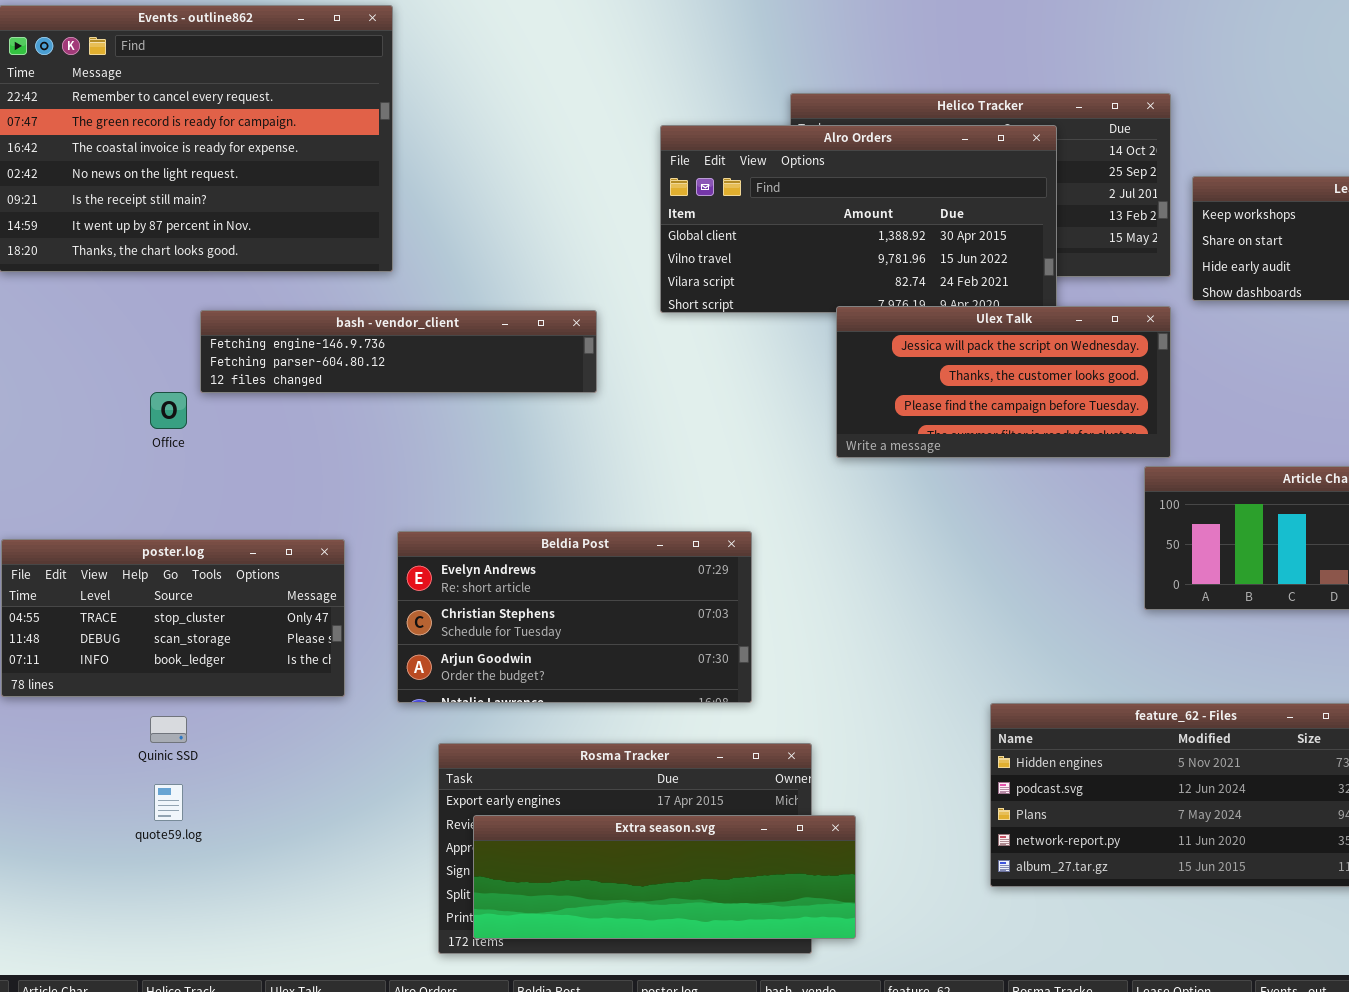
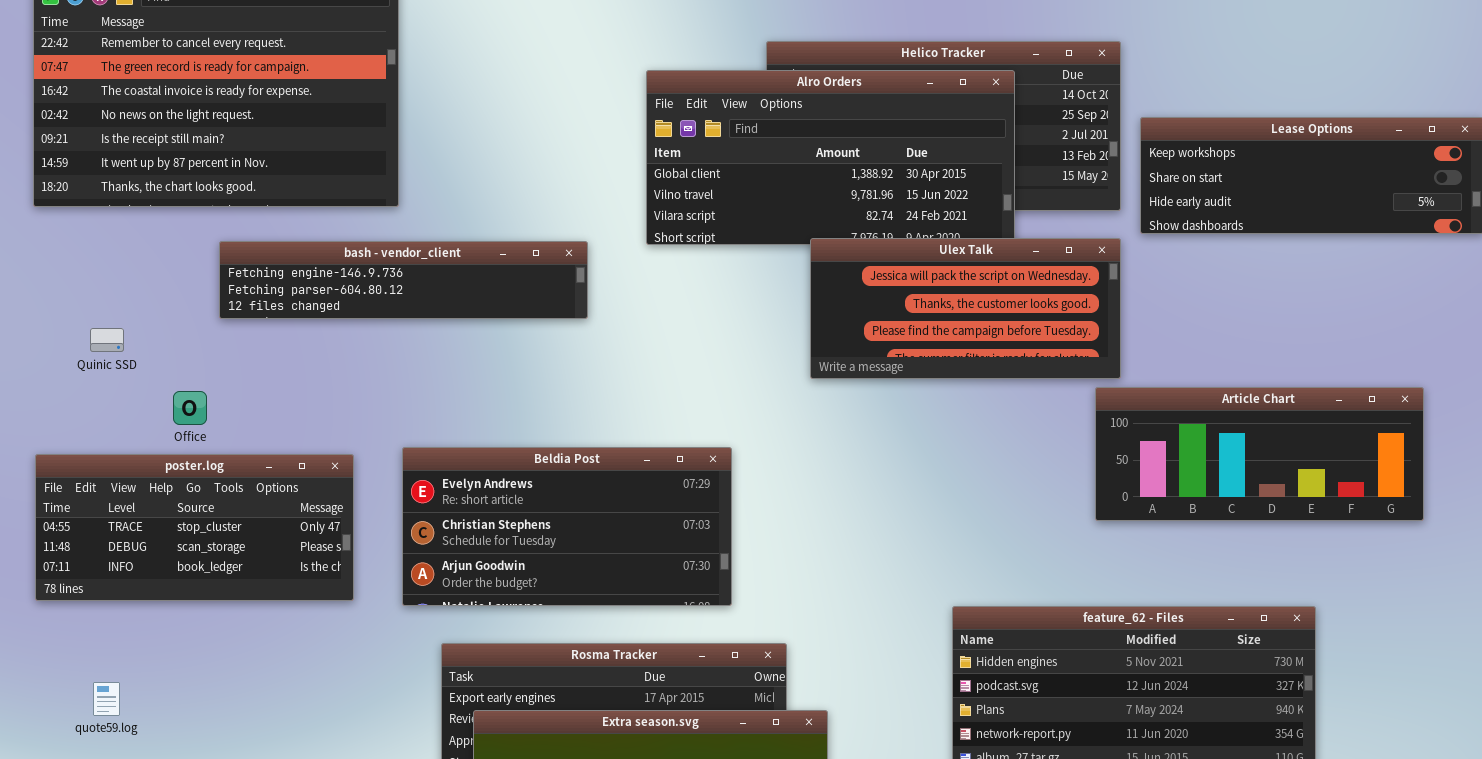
Office: [150,392,187,429] -> [173,391,207,425], moved
Quinic SSD: [150,716,187,743] -> [90,328,124,352], moved
quote59.log: [154,784,183,821] -> [93,682,120,716], moved

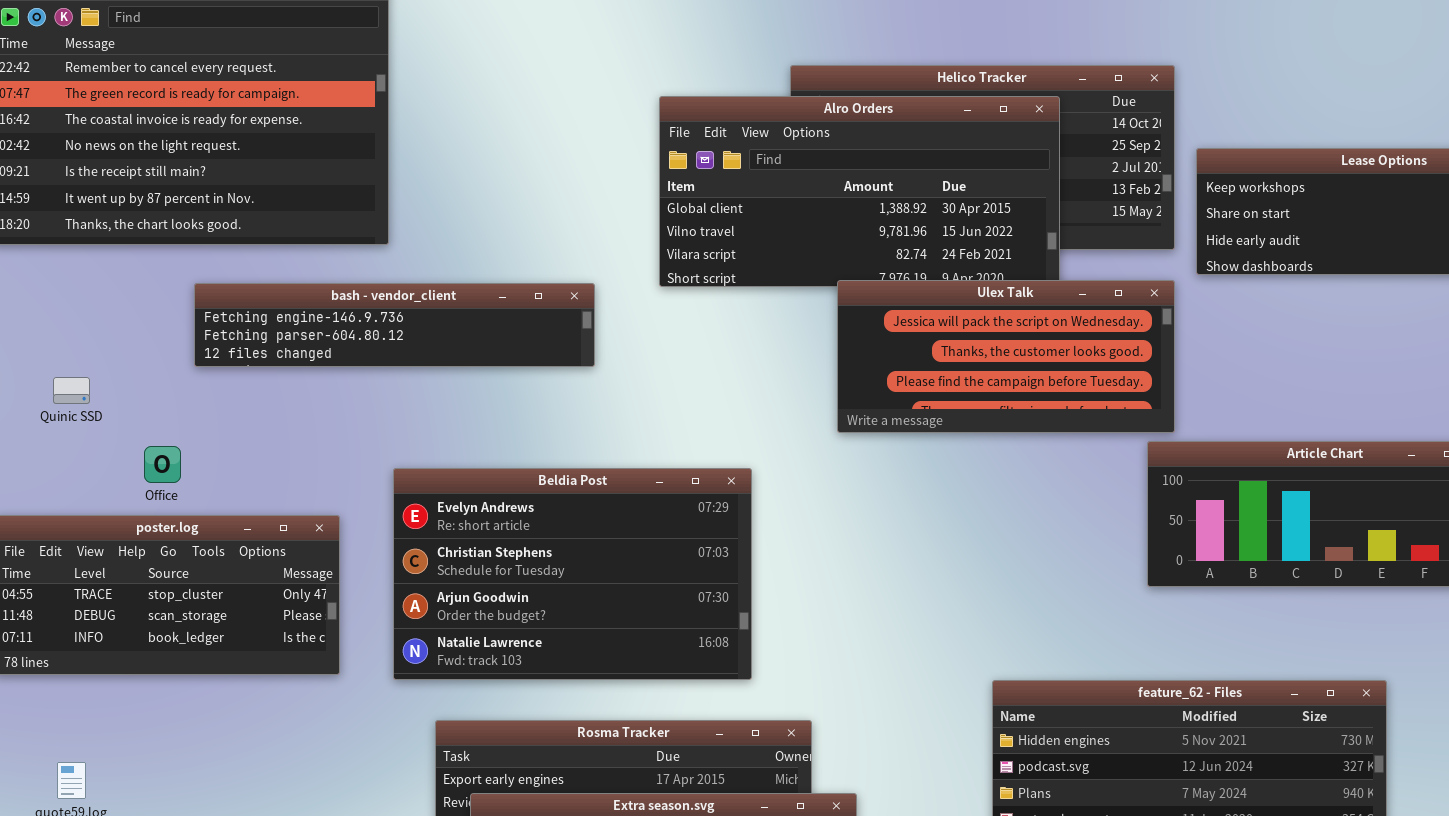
Beldia Post: [402,447,732,606] -> [393,468,752,680], resized

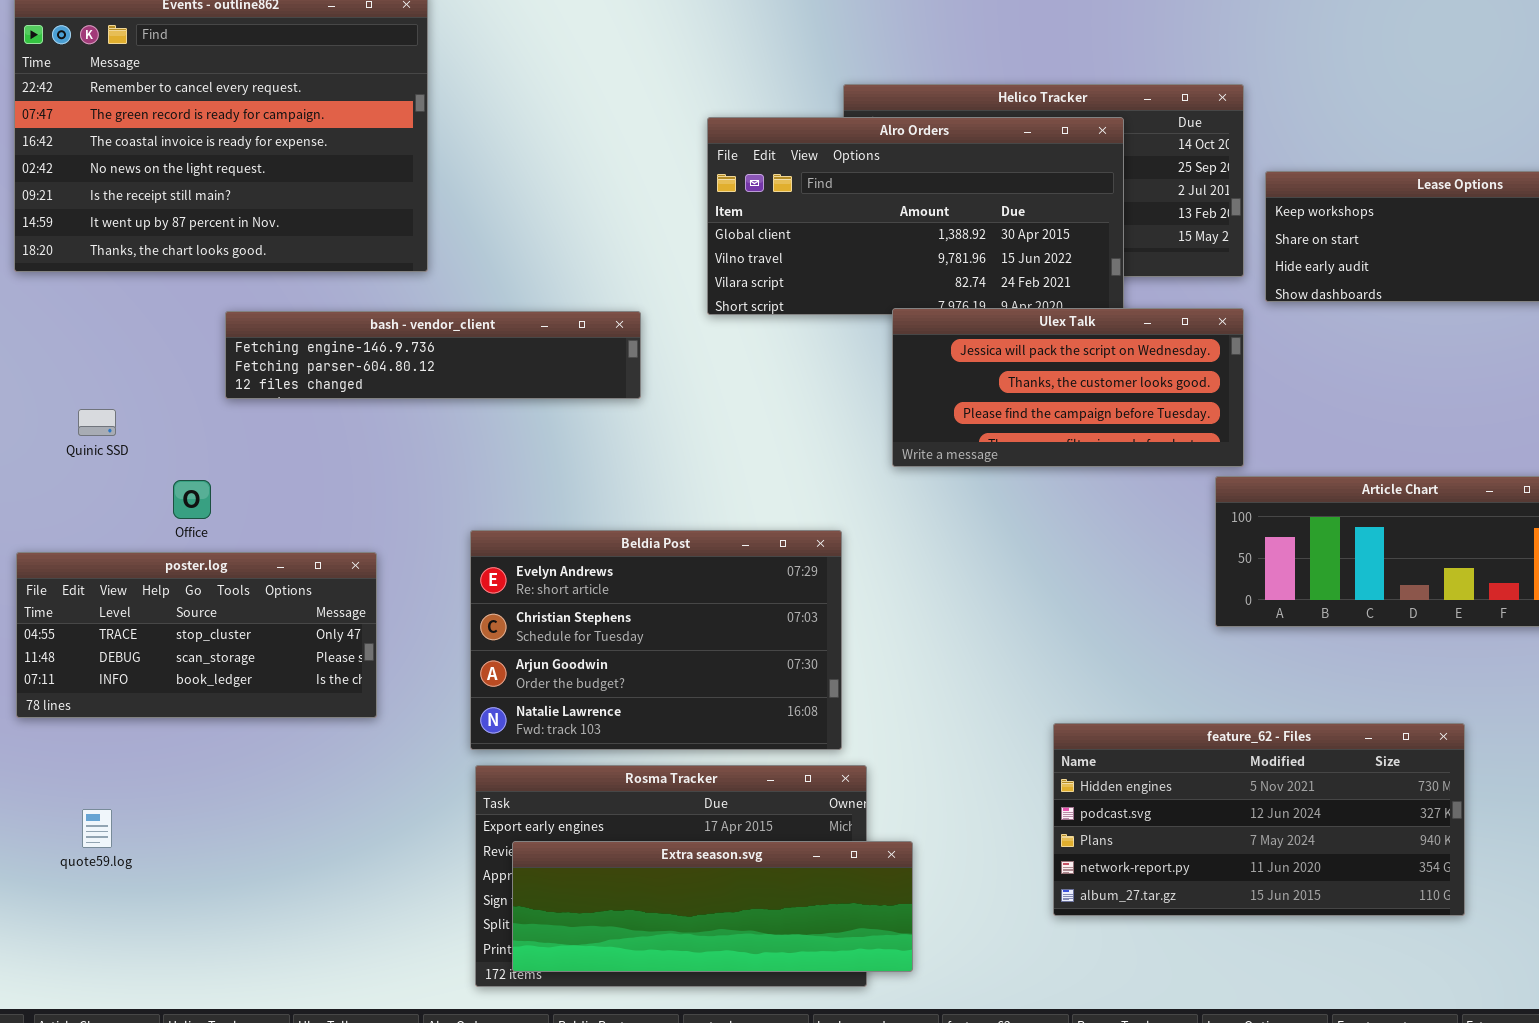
Beldia Post: [393,468,752,680] -> [470,530,842,750], moved

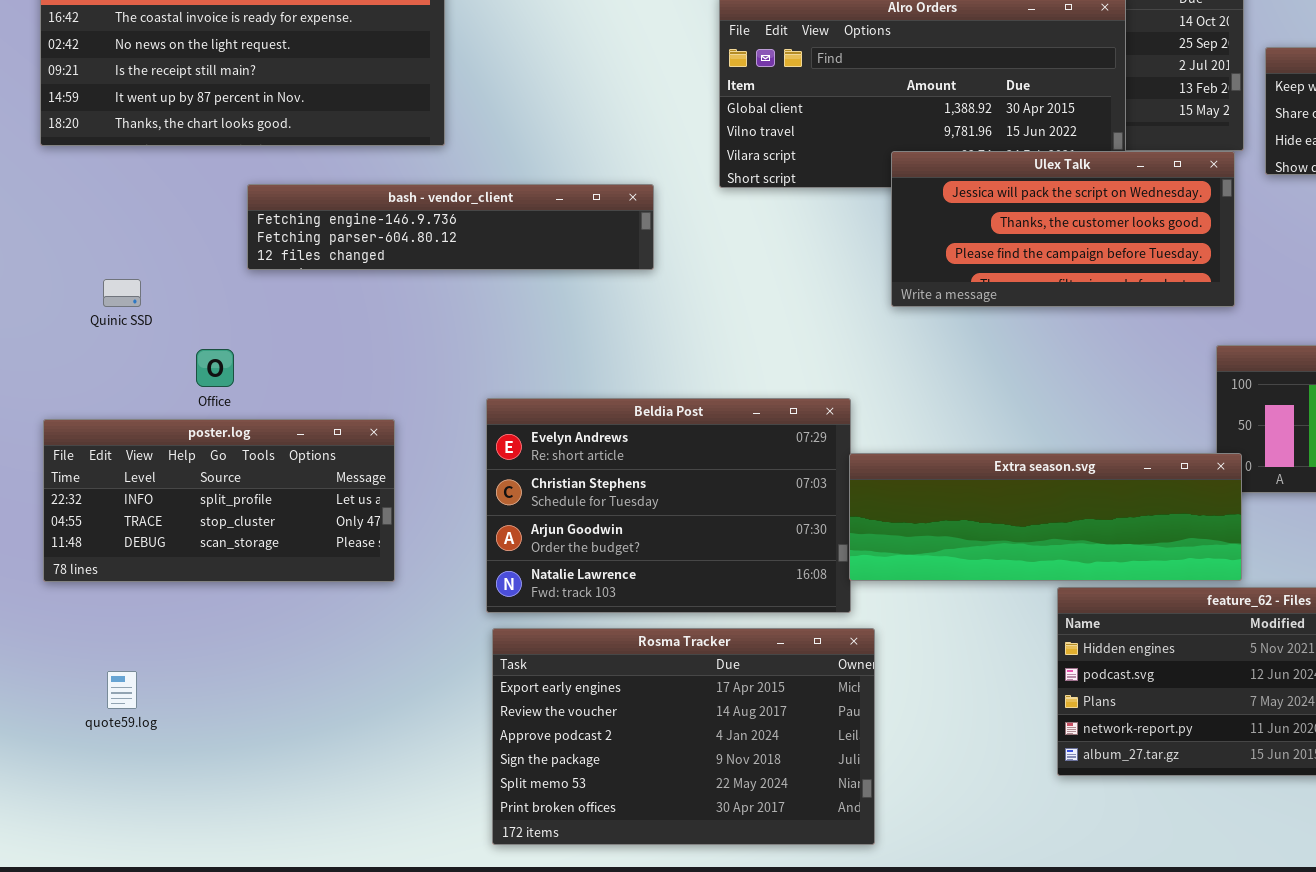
Ulex Talk: [892,308,1244,467] -> [891,151,1235,307], moved
poster.log: [16,552,377,718] -> [43,419,395,582], scrolled up 1 row
Extra season.svg: [512,841,913,972] -> [849,453,1242,581], moved

